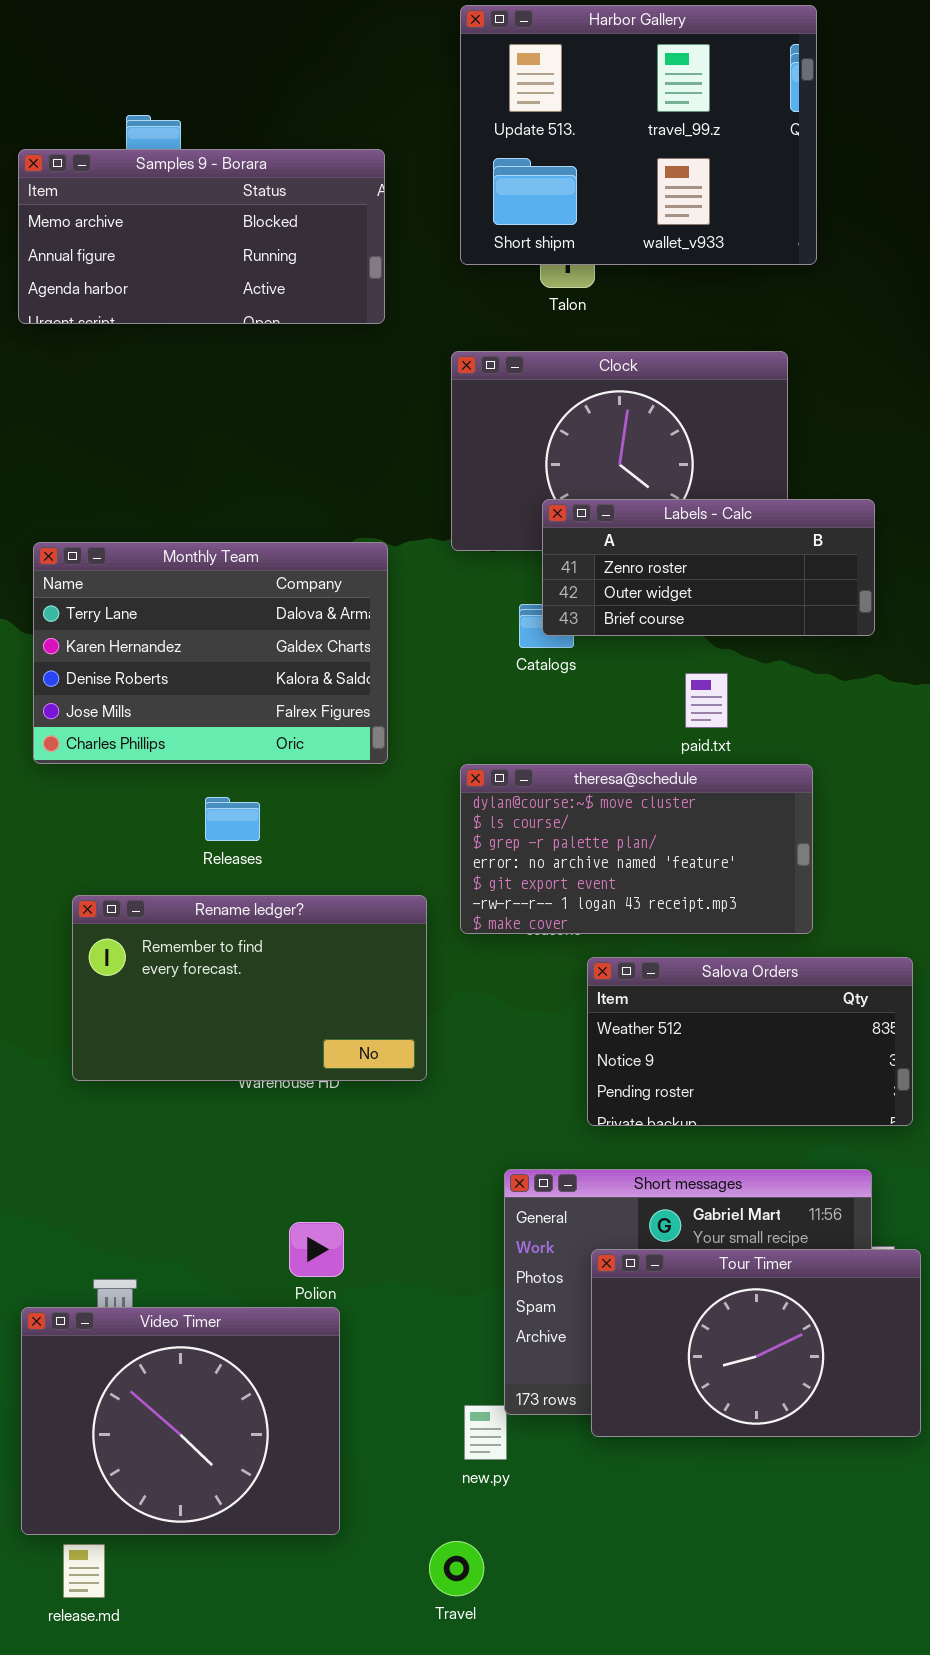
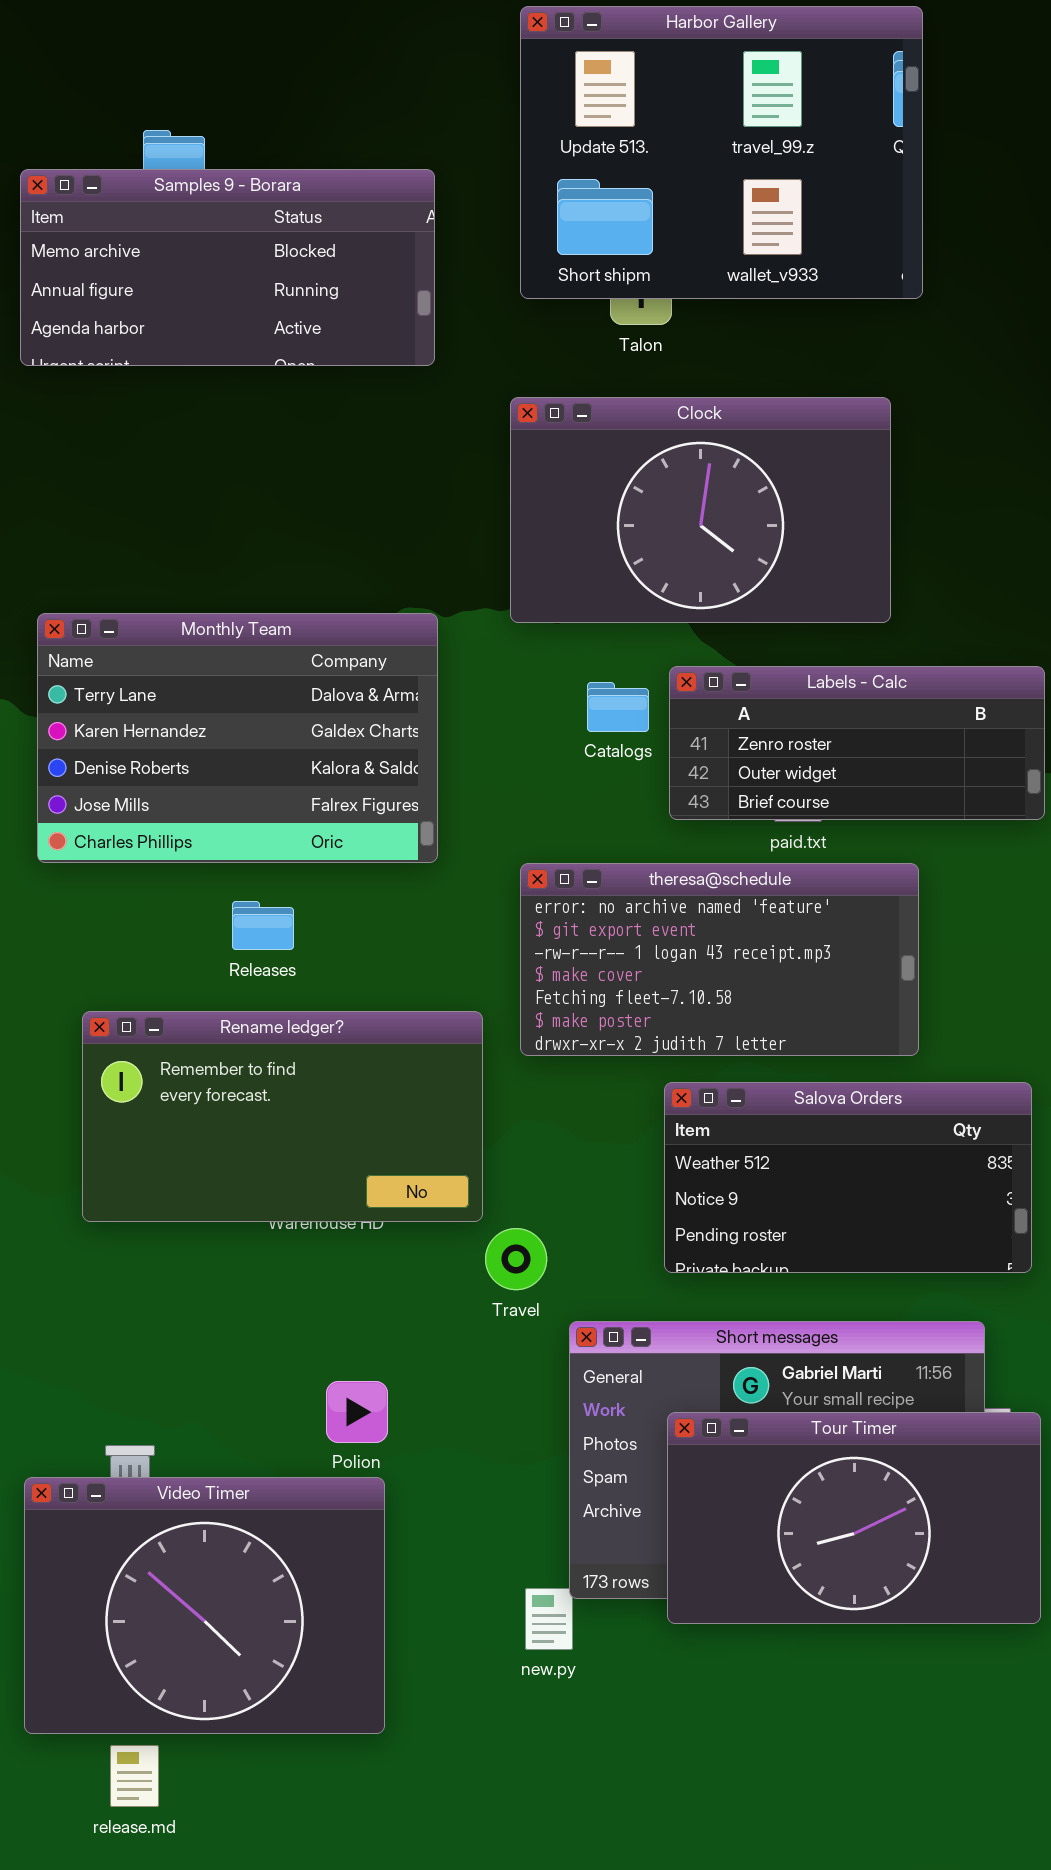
Labels - Calc: [542,499,875,636] -> [669,666,1045,820], moved
theresa@schedule: [460,764,813,934] -> [520,863,919,1056], scrolled down 3 rows
Travel: [429,1541,484,1596] -> [485,1228,547,1290], moved
release.md: [63,1544,105,1598] -> [110,1745,159,1807], moved

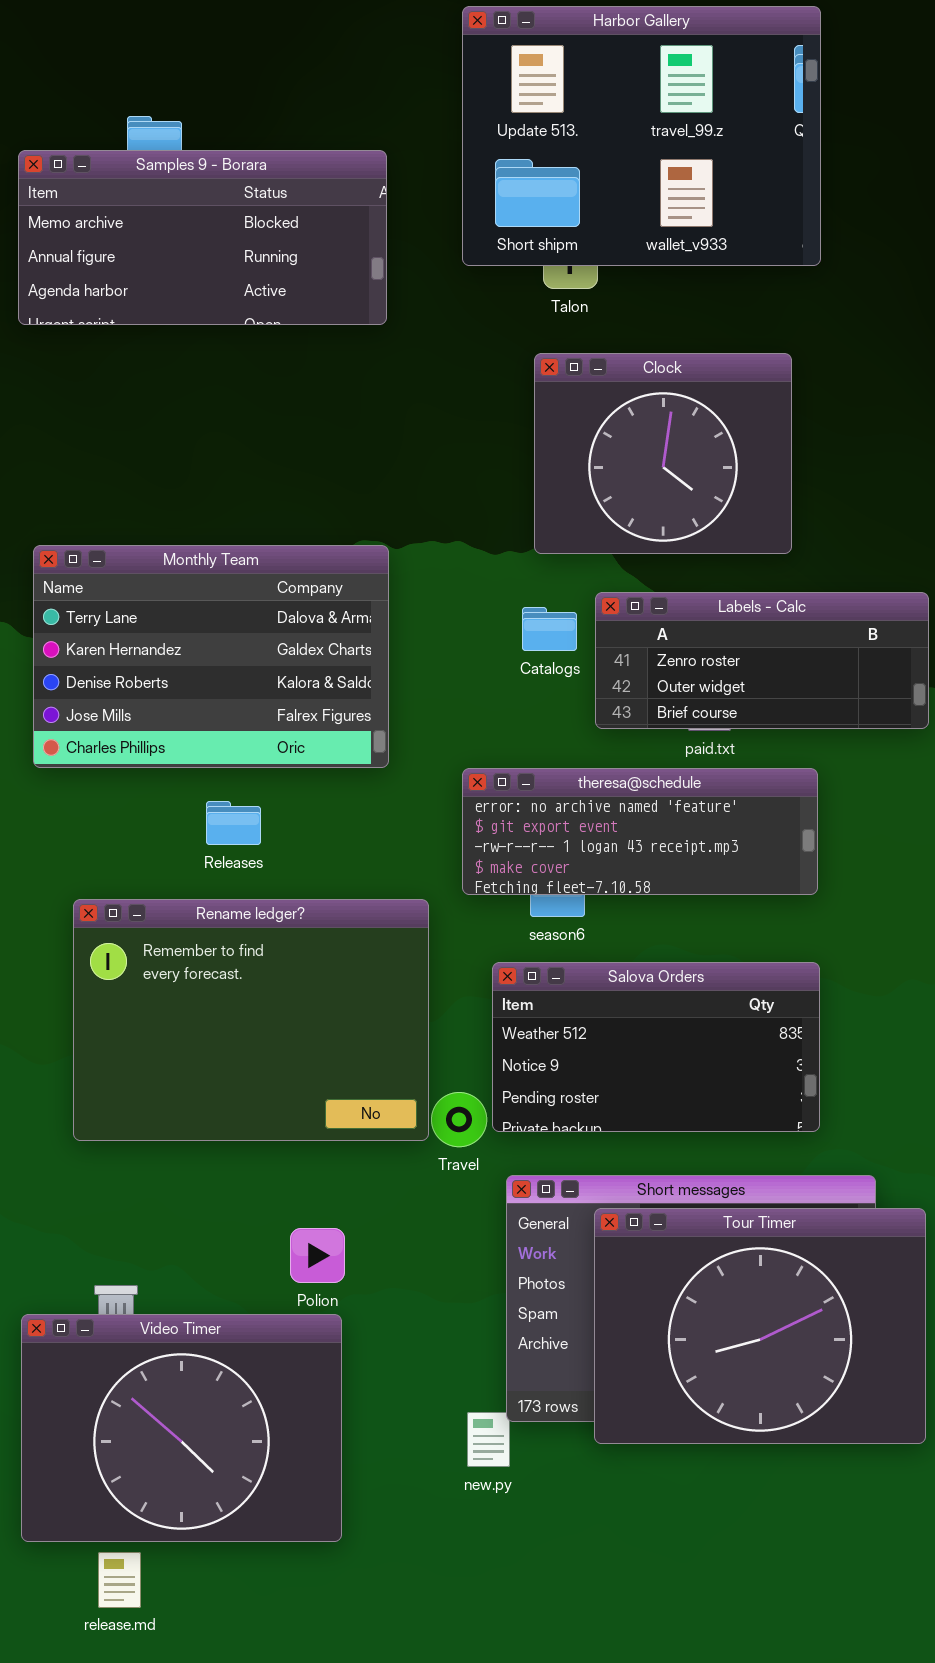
Clock: [510,397,891,623] -> [534,353,792,554], resized
theresa@schedule: [520,863,919,1056] -> [462,768,818,895], resized
Rename ledger?: [82,1011,483,1222] -> [73,899,429,1141], resized
Salova Orders: [664,1082,1032,1273] -> [492,962,820,1132], moved
Tour Timer: [667,1412,1041,1624] -> [594,1208,926,1444], resized

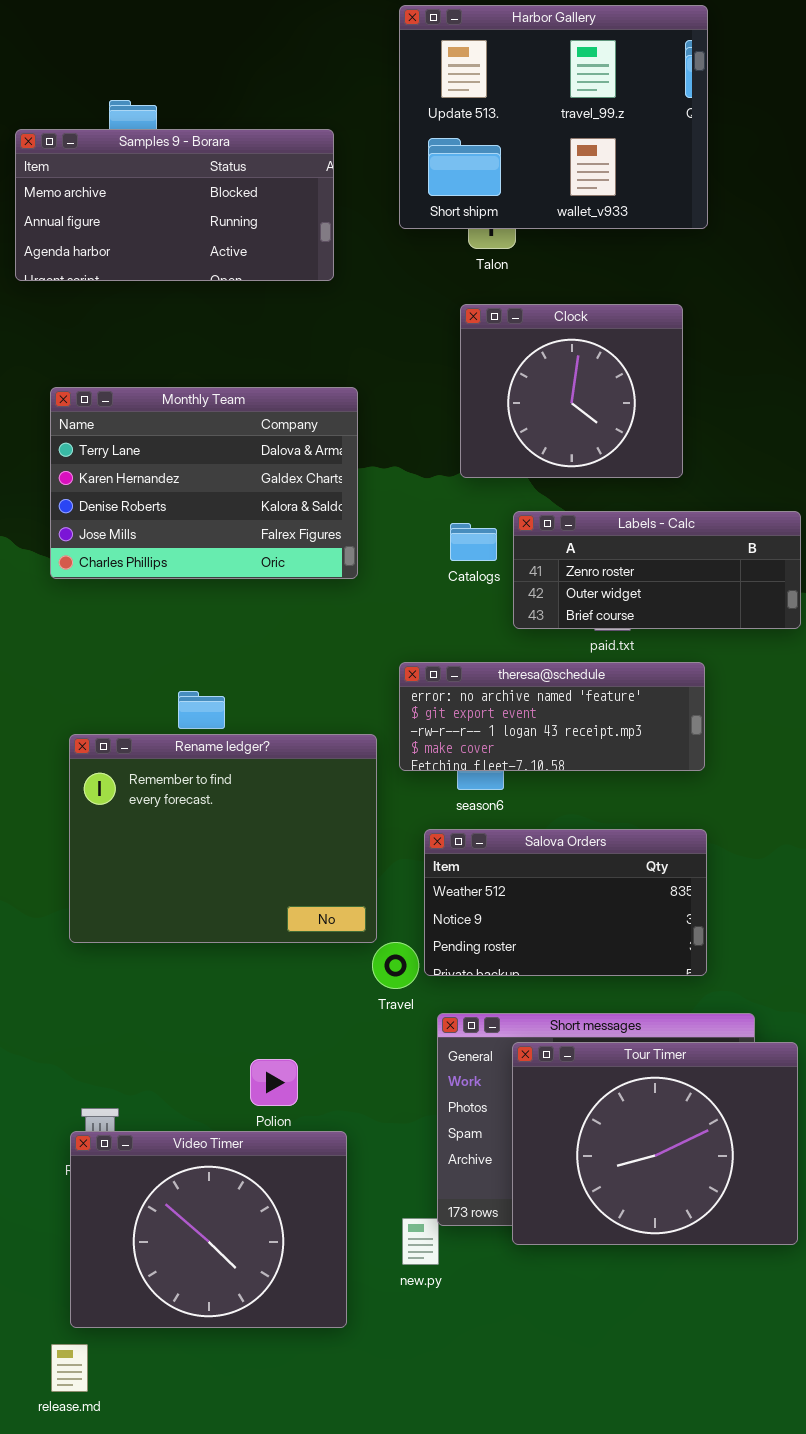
Monthly Team: [33,545,389,768] -> [50,387,358,579], moved
Rename ledger?: [73,899,429,1141] -> [69,734,377,943], moved
Video Timer: [21,1314,342,1542] -> [70,1131,347,1328], moved
release.md: [98,1552,141,1608] -> [51,1344,88,1392], moved

